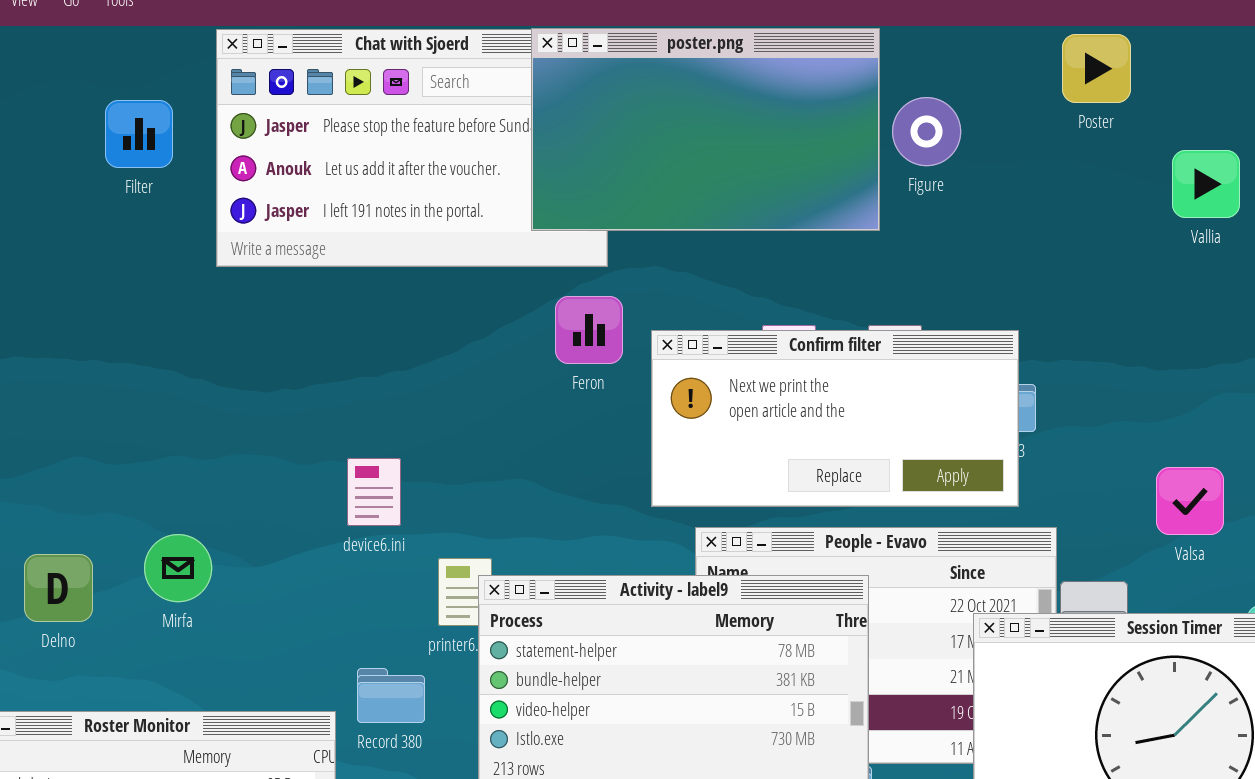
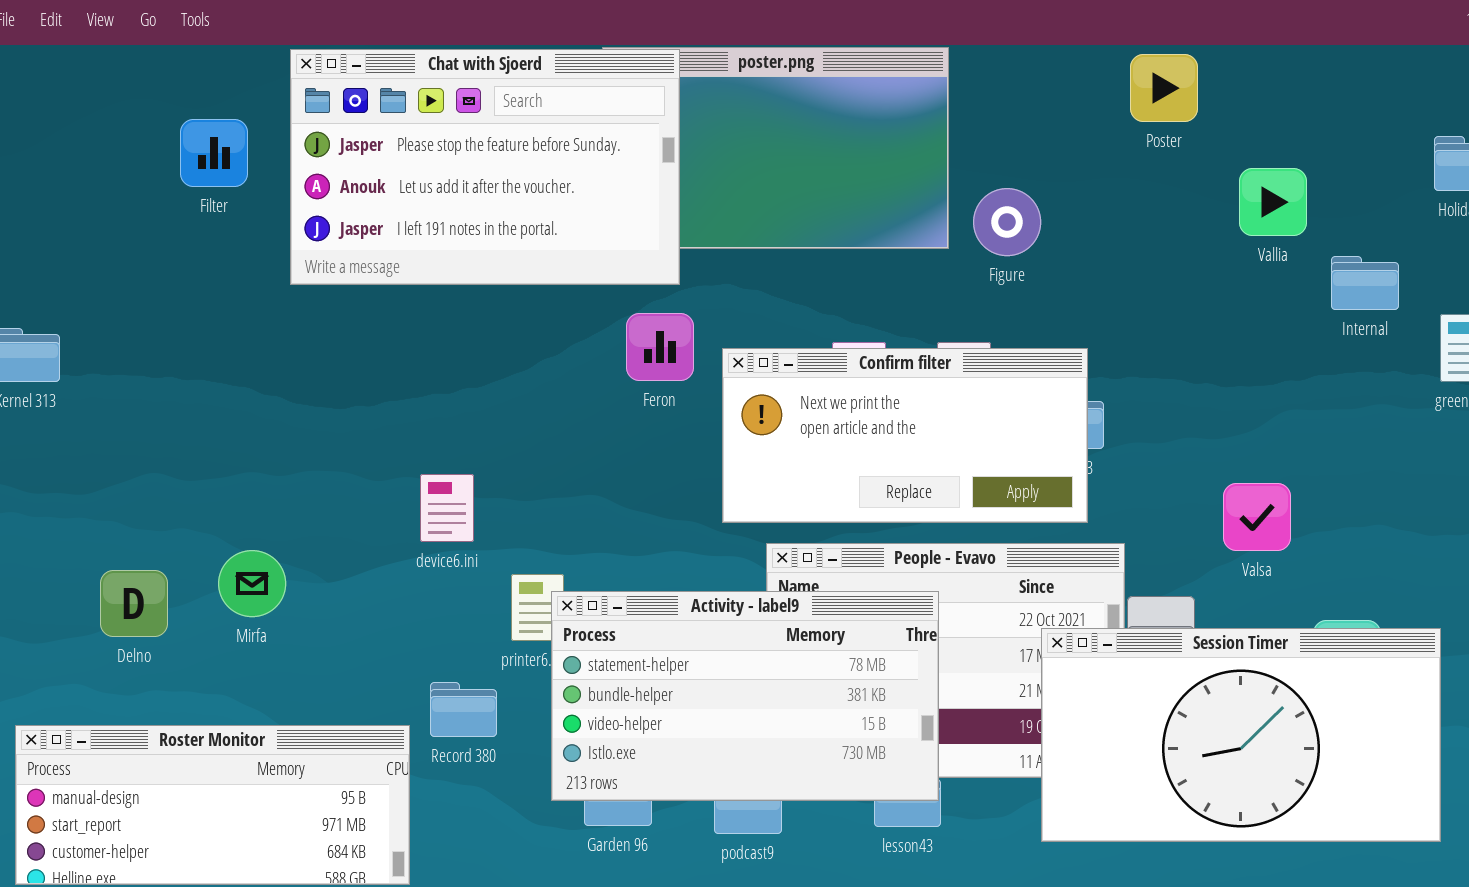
Chat with Sjoerd: [216,29,608,267] -> [290,49,680,285], raised
Figure: [892,97,961,166] -> [973,188,1041,256], moved

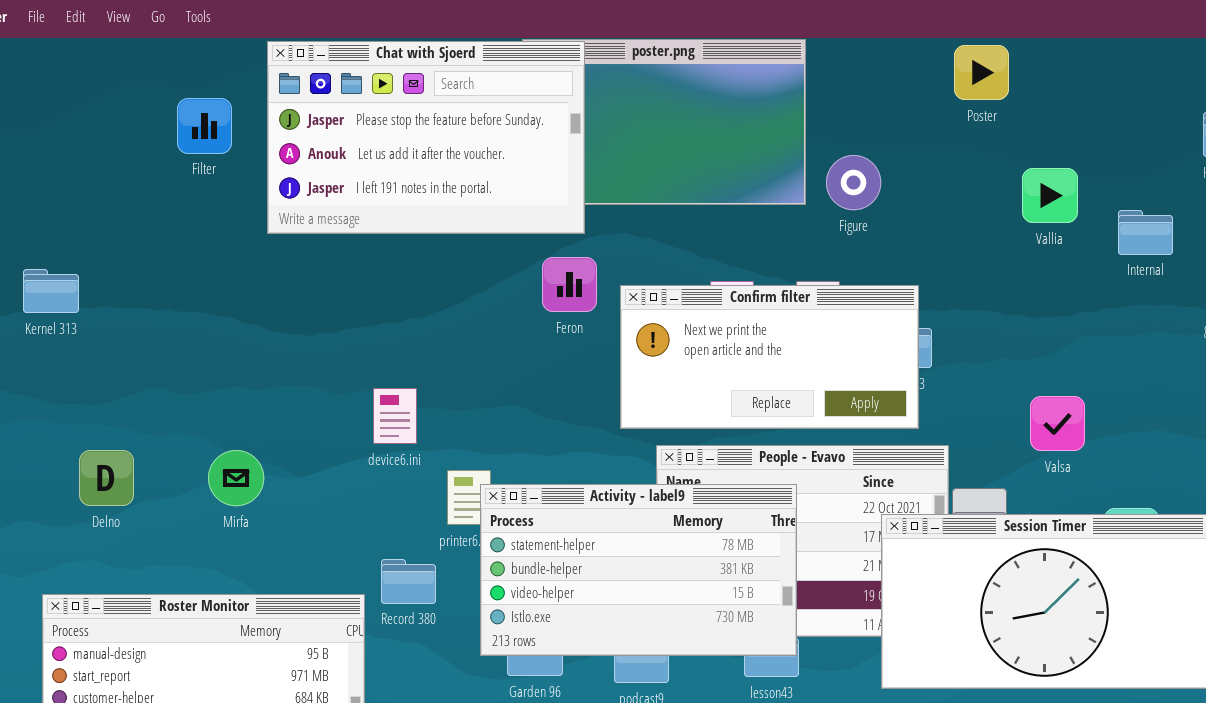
Vallia: [1239,168,1307,236] -> [1022,168,1078,223], moved
Delno: [100,570,168,637] -> [79,450,134,506], moved

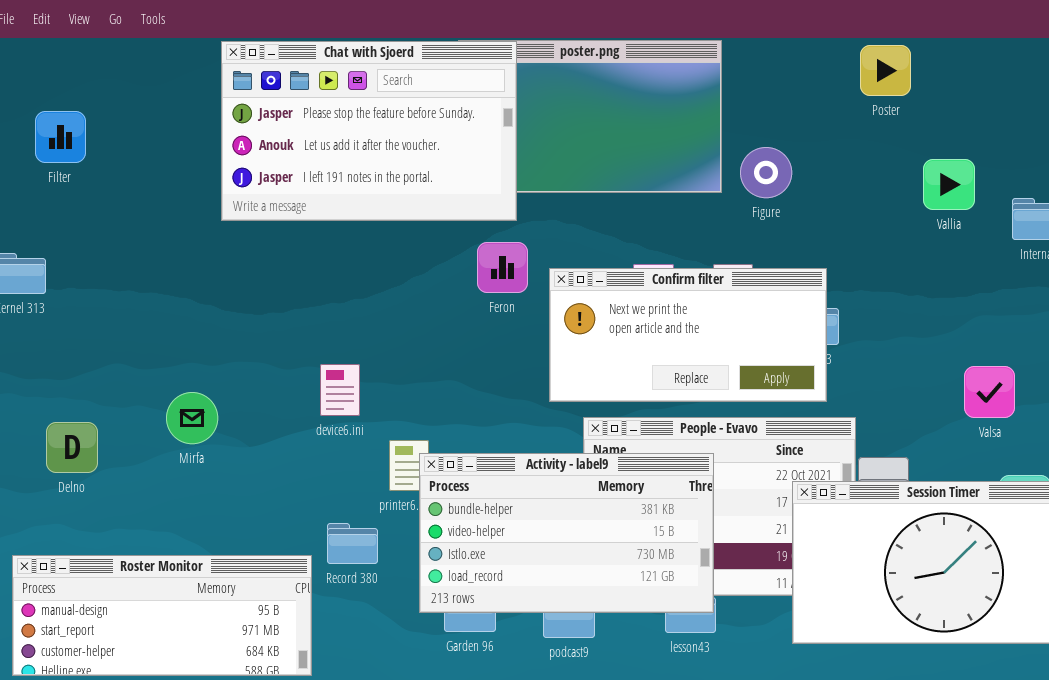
Filter: [177,98,232,154] -> [35,111,86,163], moved
Valsa: [1030,396,1085,451] -> [964,366,1015,418], moved
Mirfa: [208,450,264,506] -> [166,392,218,444], moved
Activity - label9: [480,484,797,656] -> [419,453,714,613], scrolled down 1 row

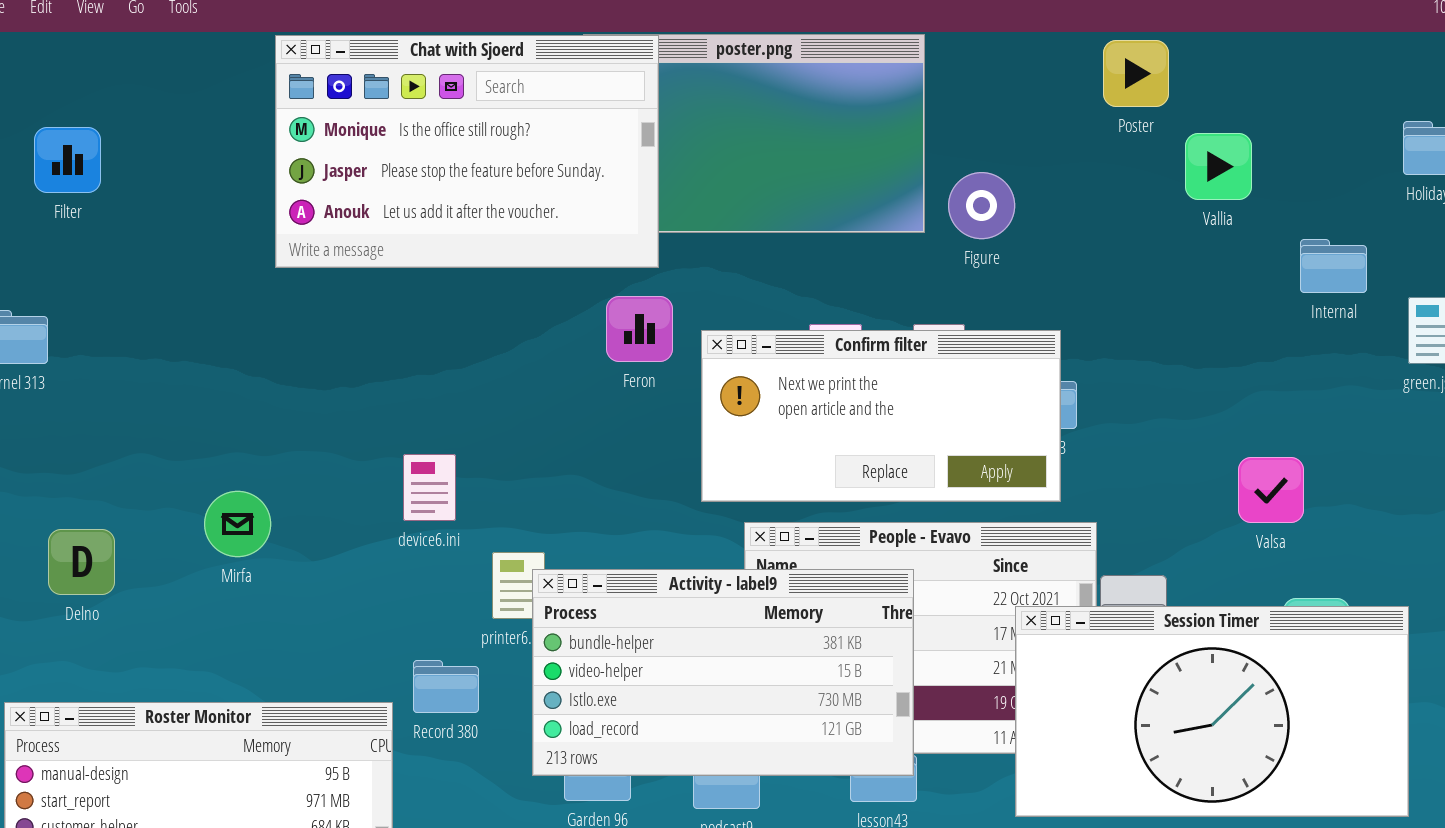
Chat with Sjoerd: [221,41,517,221] -> [275,35,659,268], scrolled up 1 row
Vallia: [923,159,975,210] -> [1185,133,1252,200], moved

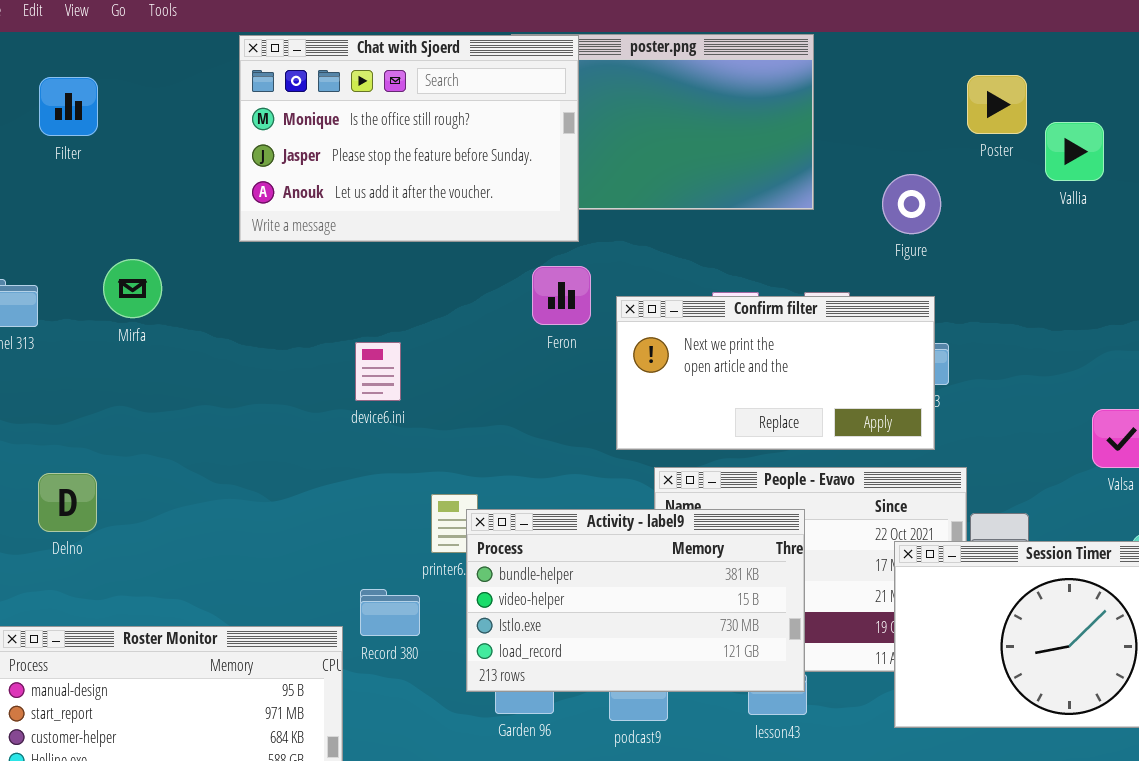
Poster: [1103,40,1169,107] -> [967,75,1027,134], moved
Filter: [34,127,101,193] -> [39,77,98,136], moved
Figure: [948,172,1015,239] -> [882,174,941,234], moved
device6.ini: [403,454,456,521] -> [355,342,401,401], moved
Mirfa: [204,491,271,557] -> [103,259,162,318], moved

